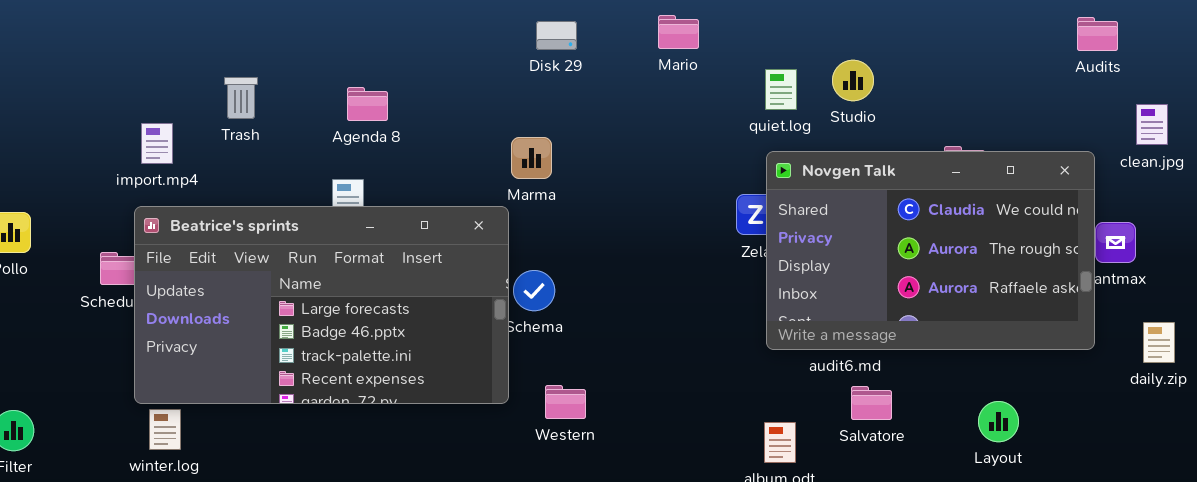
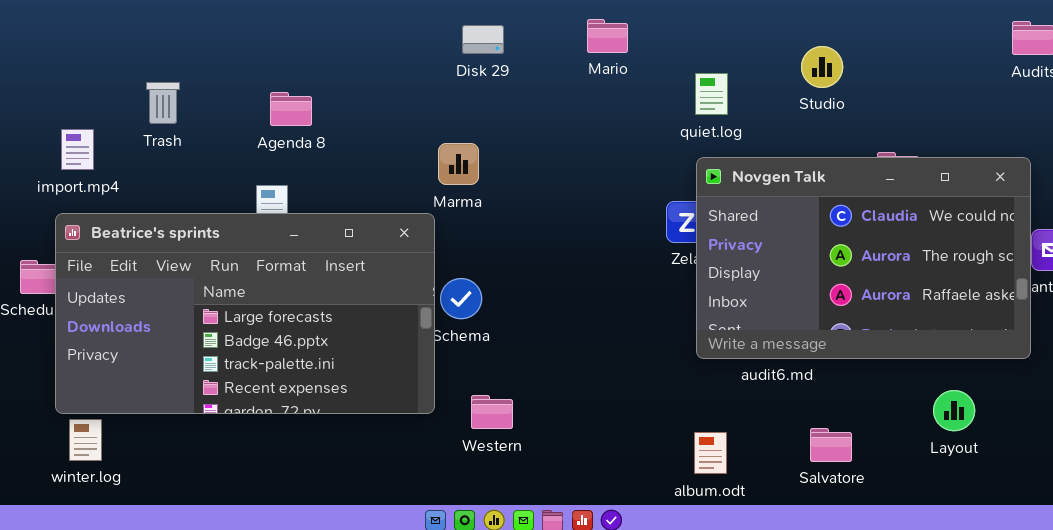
Studio: [832,60,874,101] -> [801,46,843,88], moved
Salvatore: [851,386,892,420] -> [810,428,852,462], moved
Layout: [978,401,1019,442] -> [933,390,975,431], moved

